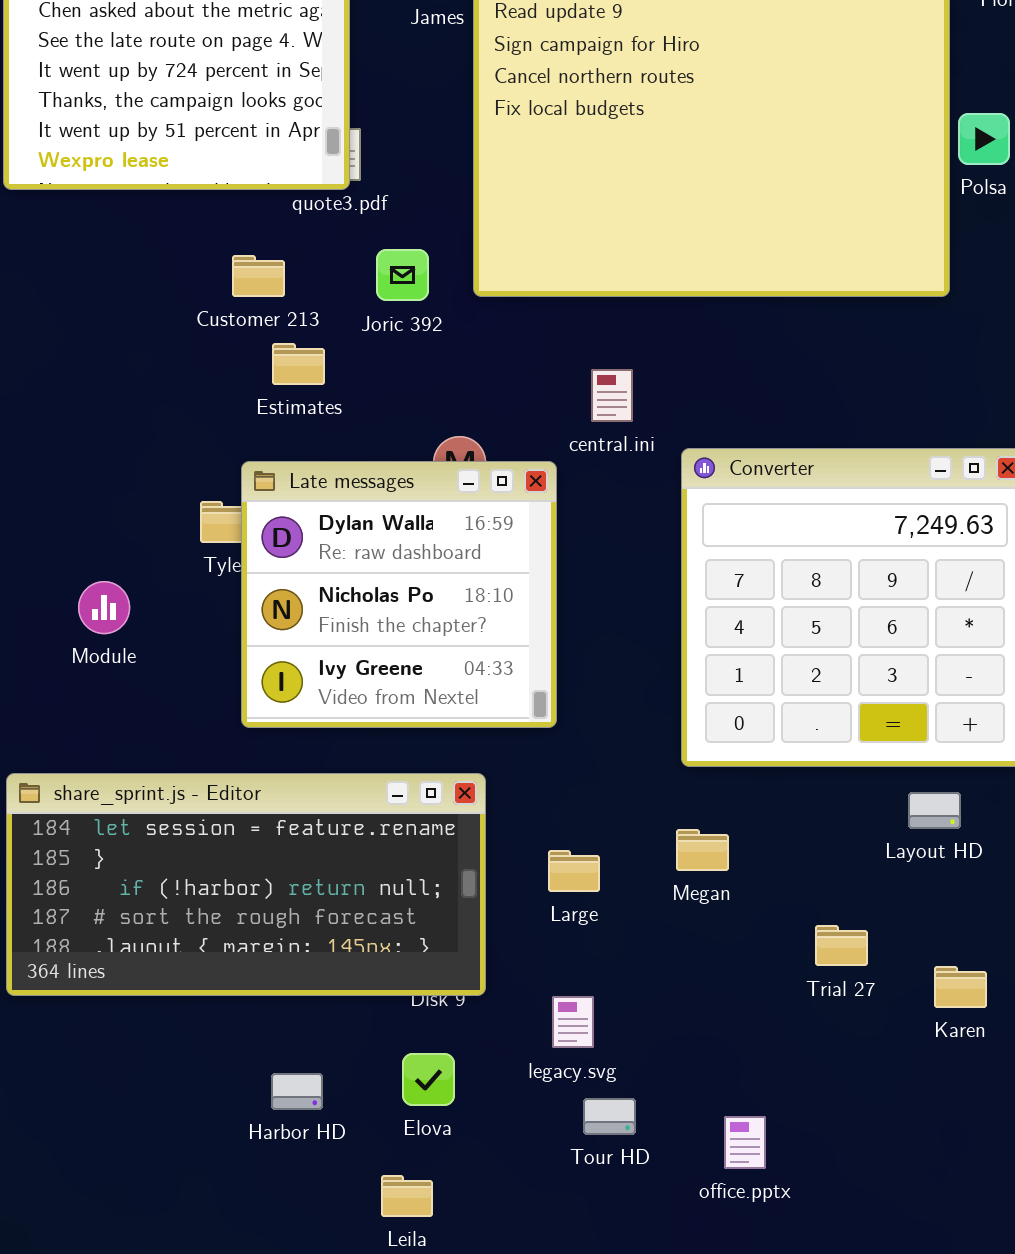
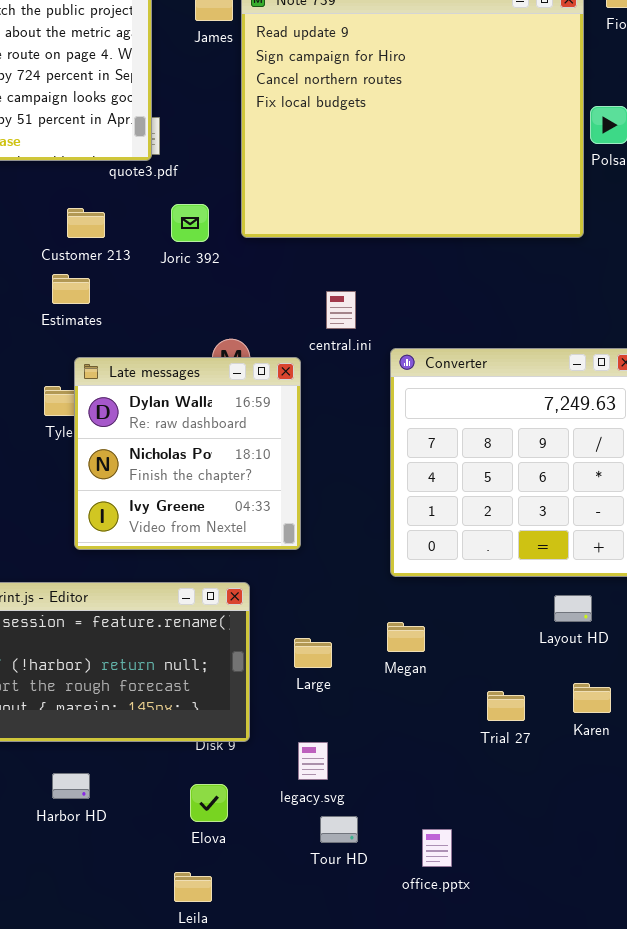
Estimates: [272,343,325,385] -> [52,274,90,304], moved
Karen: [934,966,987,1008] -> [573,683,611,713], moved
Harbor HD: [271,1073,323,1110] -> [52,773,90,799], moved

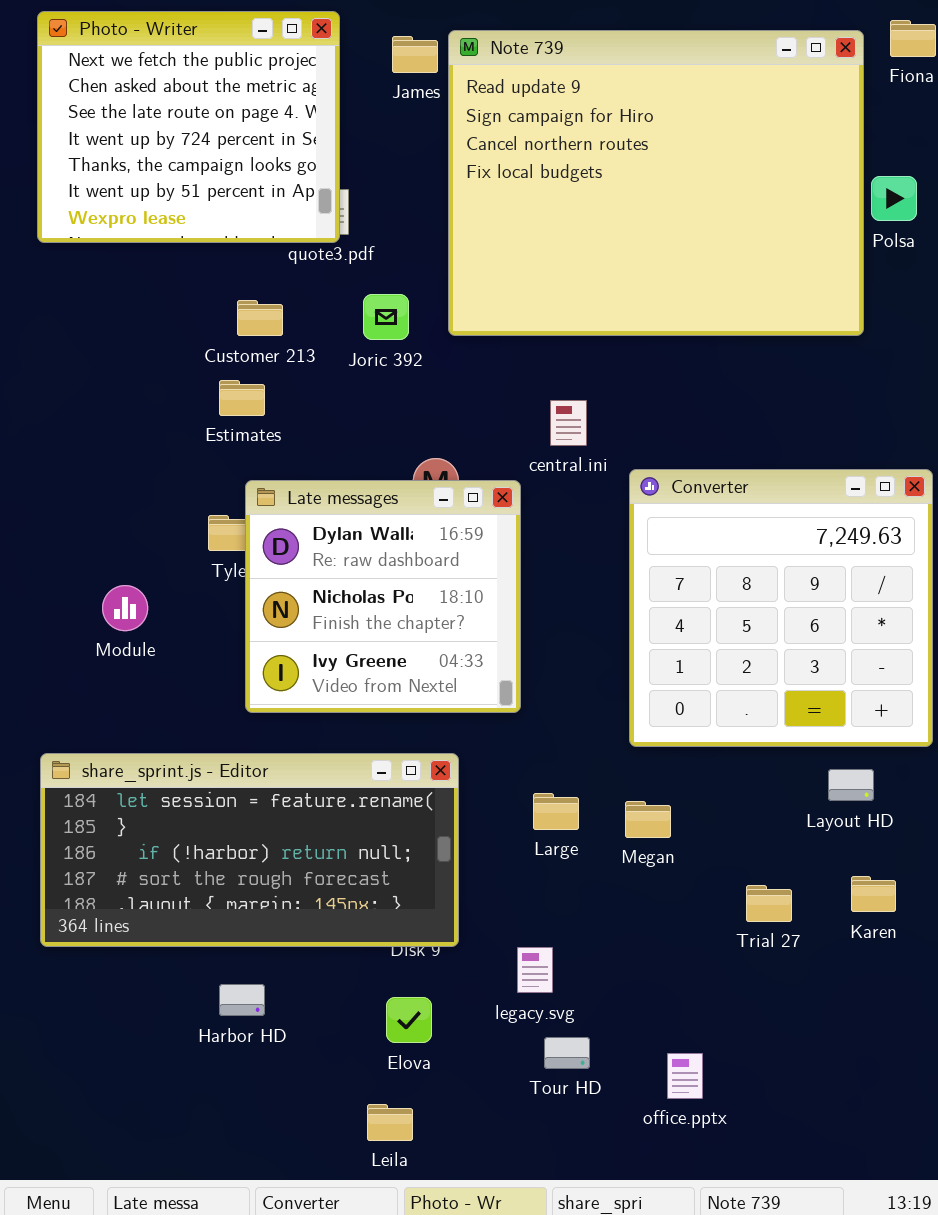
Large: [294,638,332,668] -> [533,793,579,830], moved

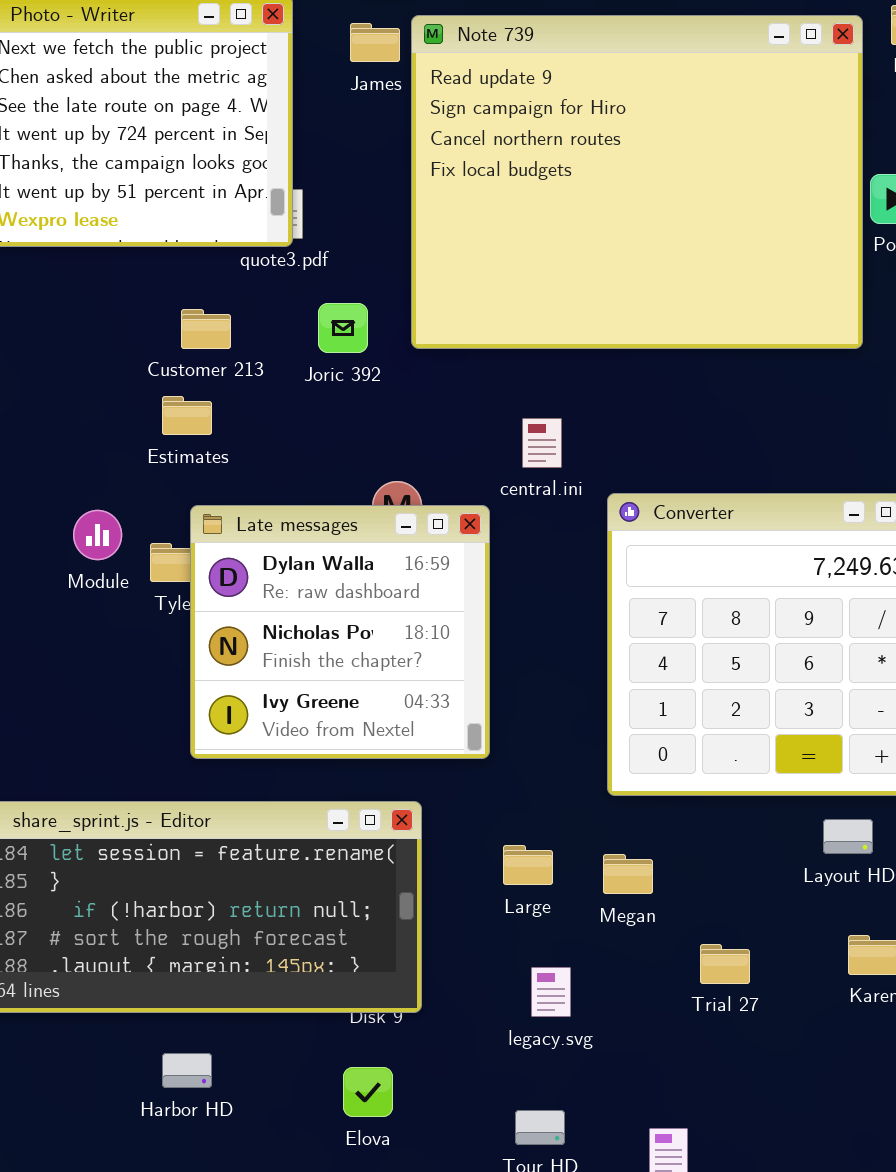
Module: [102,585,148,631] -> [73,510,122,560], moved
Trial 27: [746,885,792,922] -> [700,944,750,984], moved
legacy.svg: [517,947,553,993] -> [531,967,571,1017], moved

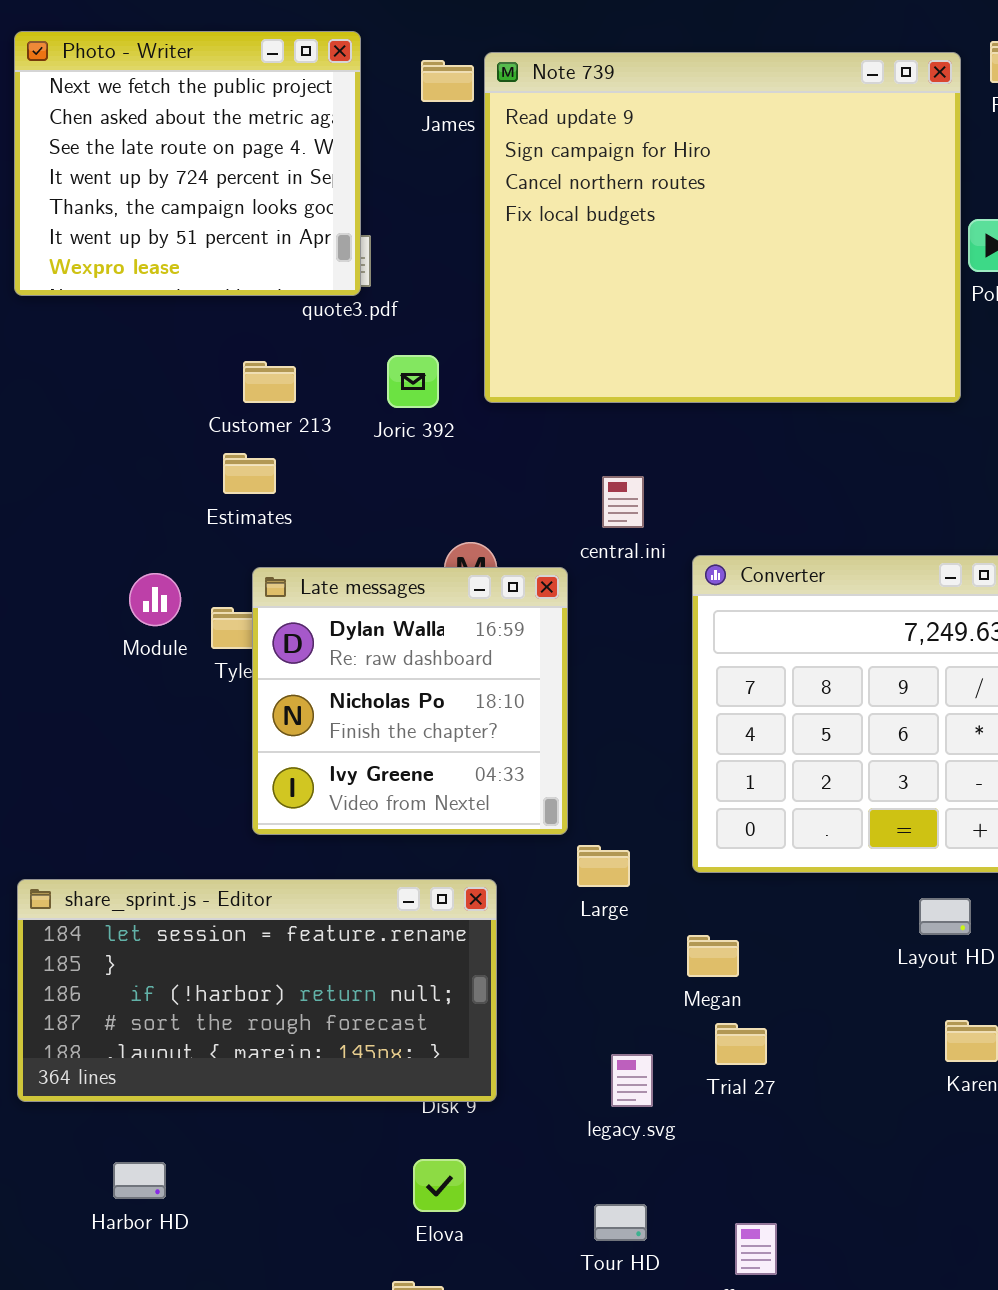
Large: [503,845,553,885] -> [577,845,630,887], moved
Trial 27: [700,944,750,984] -> [715,1023,767,1065], moved
Harbor HD: [162,1053,212,1088] -> [113,1162,166,1199], moved

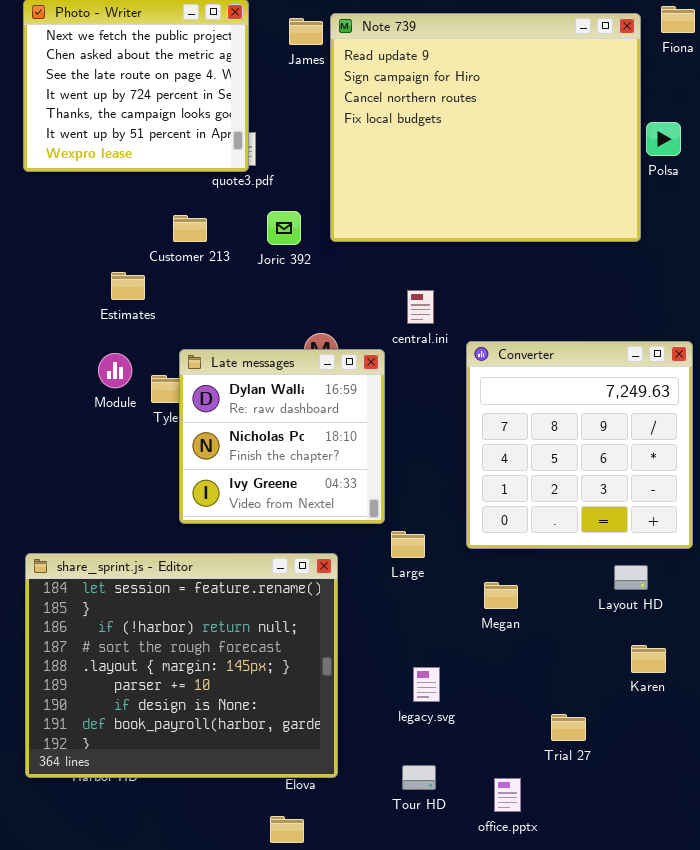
Estimates: [223,453,276,494] -> [111,272,145,300], moved
share_sprint.js - Editor: [17,879,497,1102] -> [25,553,338,778], resized
Megan: [687,935,739,977] -> [484,582,518,609], moved
Trial 27: [715,1023,767,1065] -> [551,714,586,741], moved

